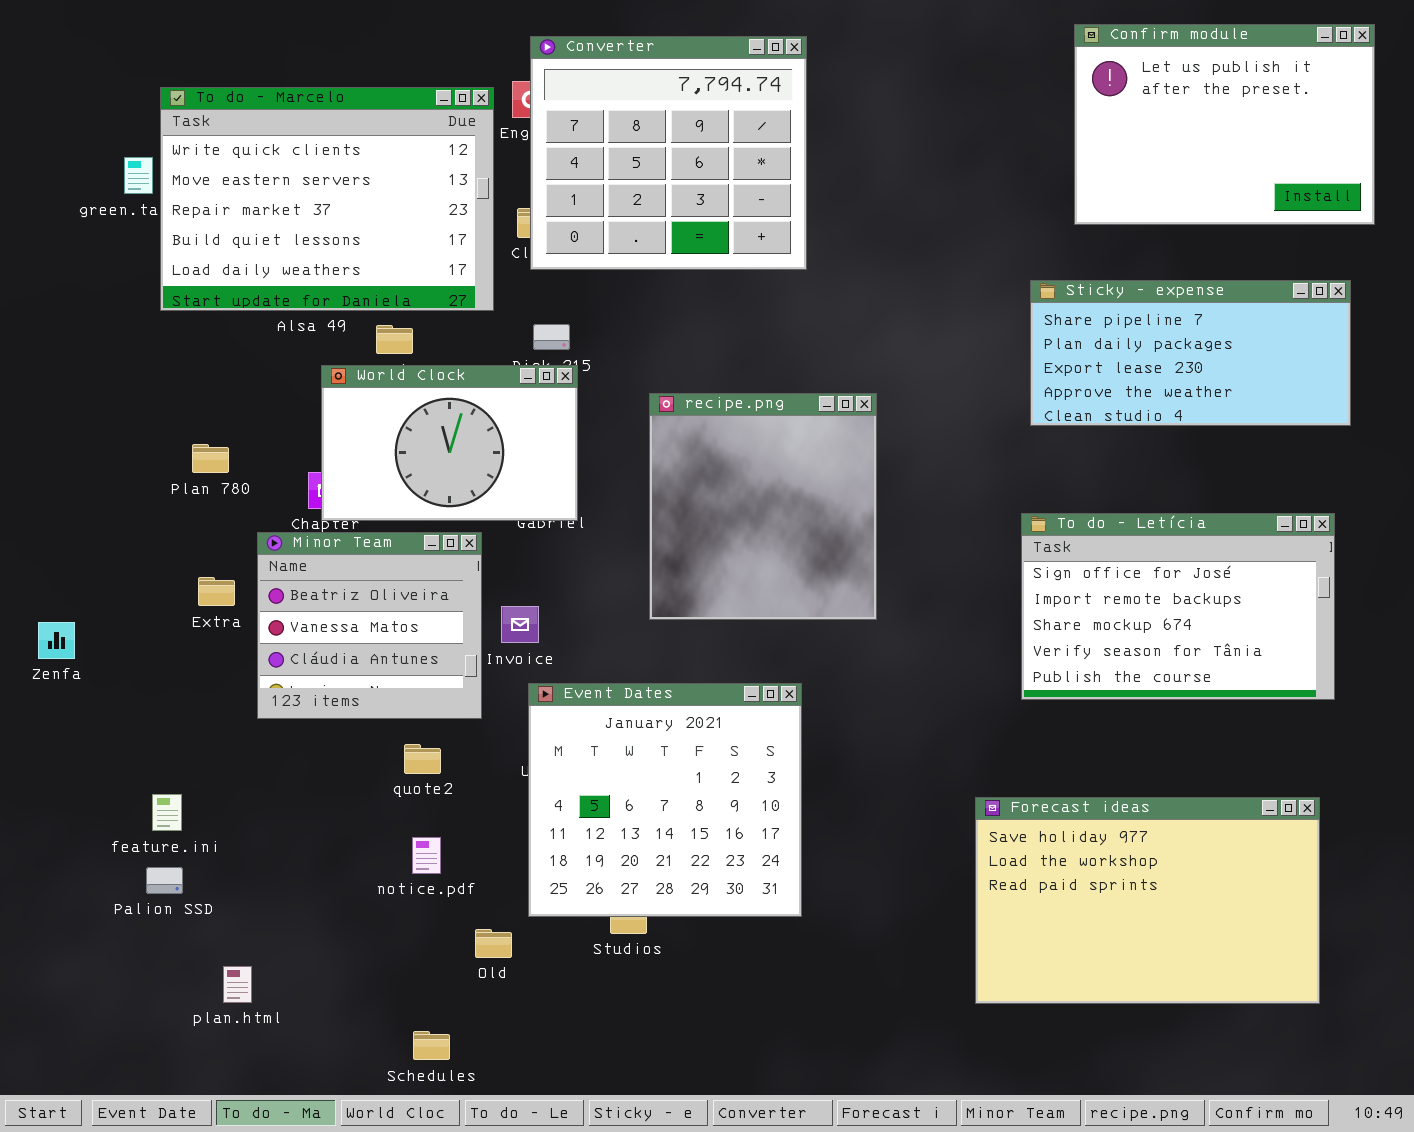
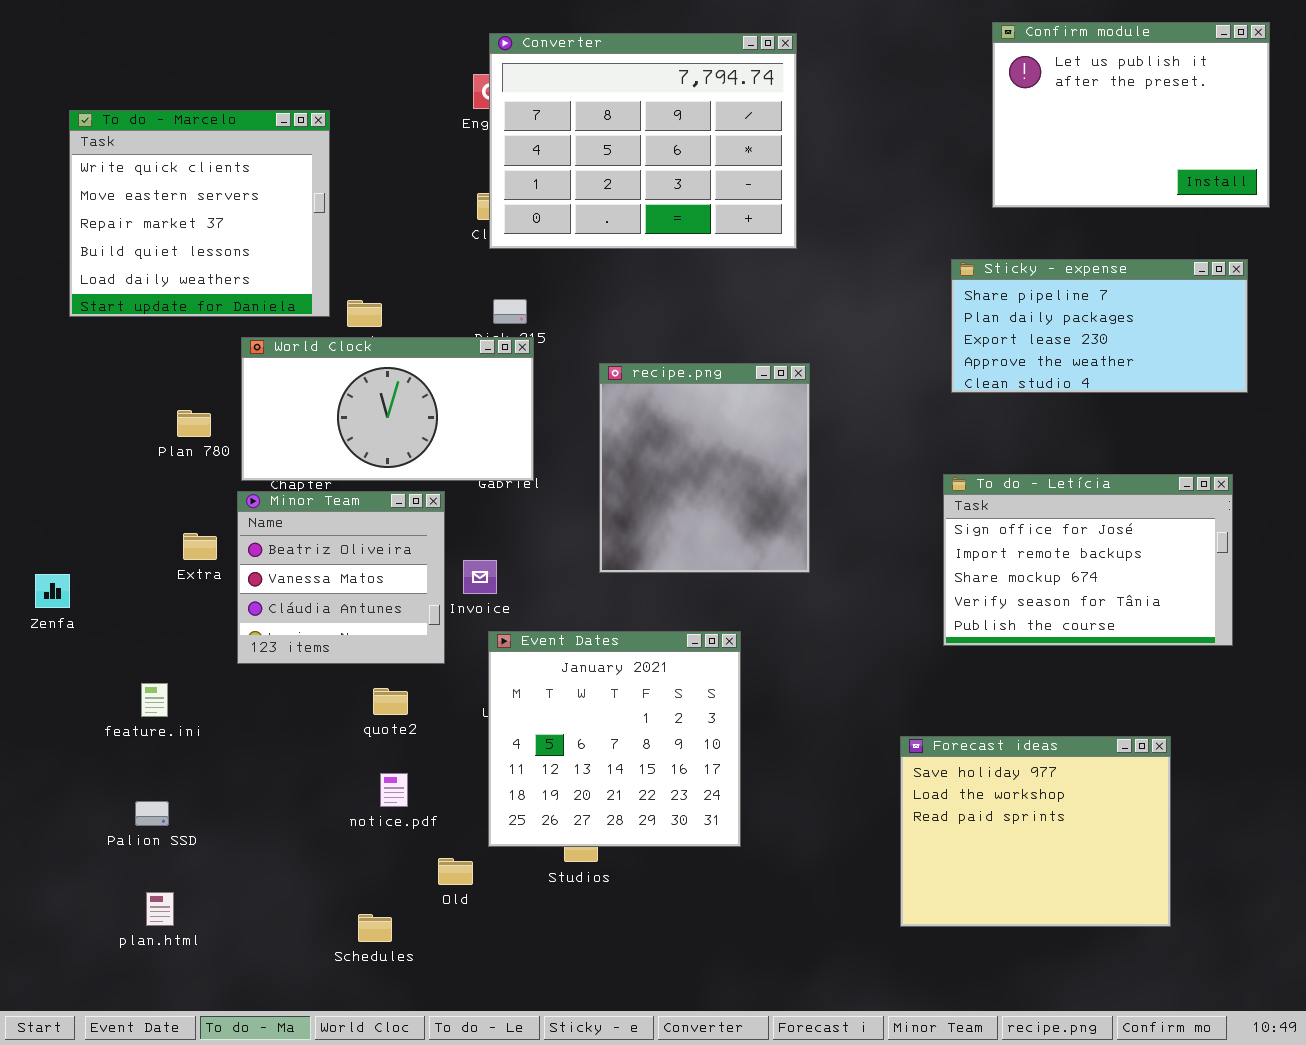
Converter: [530,36,807,270] -> [489,33,797,249], resized
To do - Marcelo: [160,87,494,311] -> [69,110,330,317], moved, resized
World Clock: [321,365,578,521] -> [241,337,534,481], resized
feature.ini: [152,794,182,831] -> [141,683,168,717], moved
Forecast ideas: [975,797,1320,1004] -> [900,736,1171,927], resized
plan.html: [223,966,252,1003] -> [146,892,174,926], moved
Schedules: [413,1031,450,1060] -> [358,914,392,942], moved

